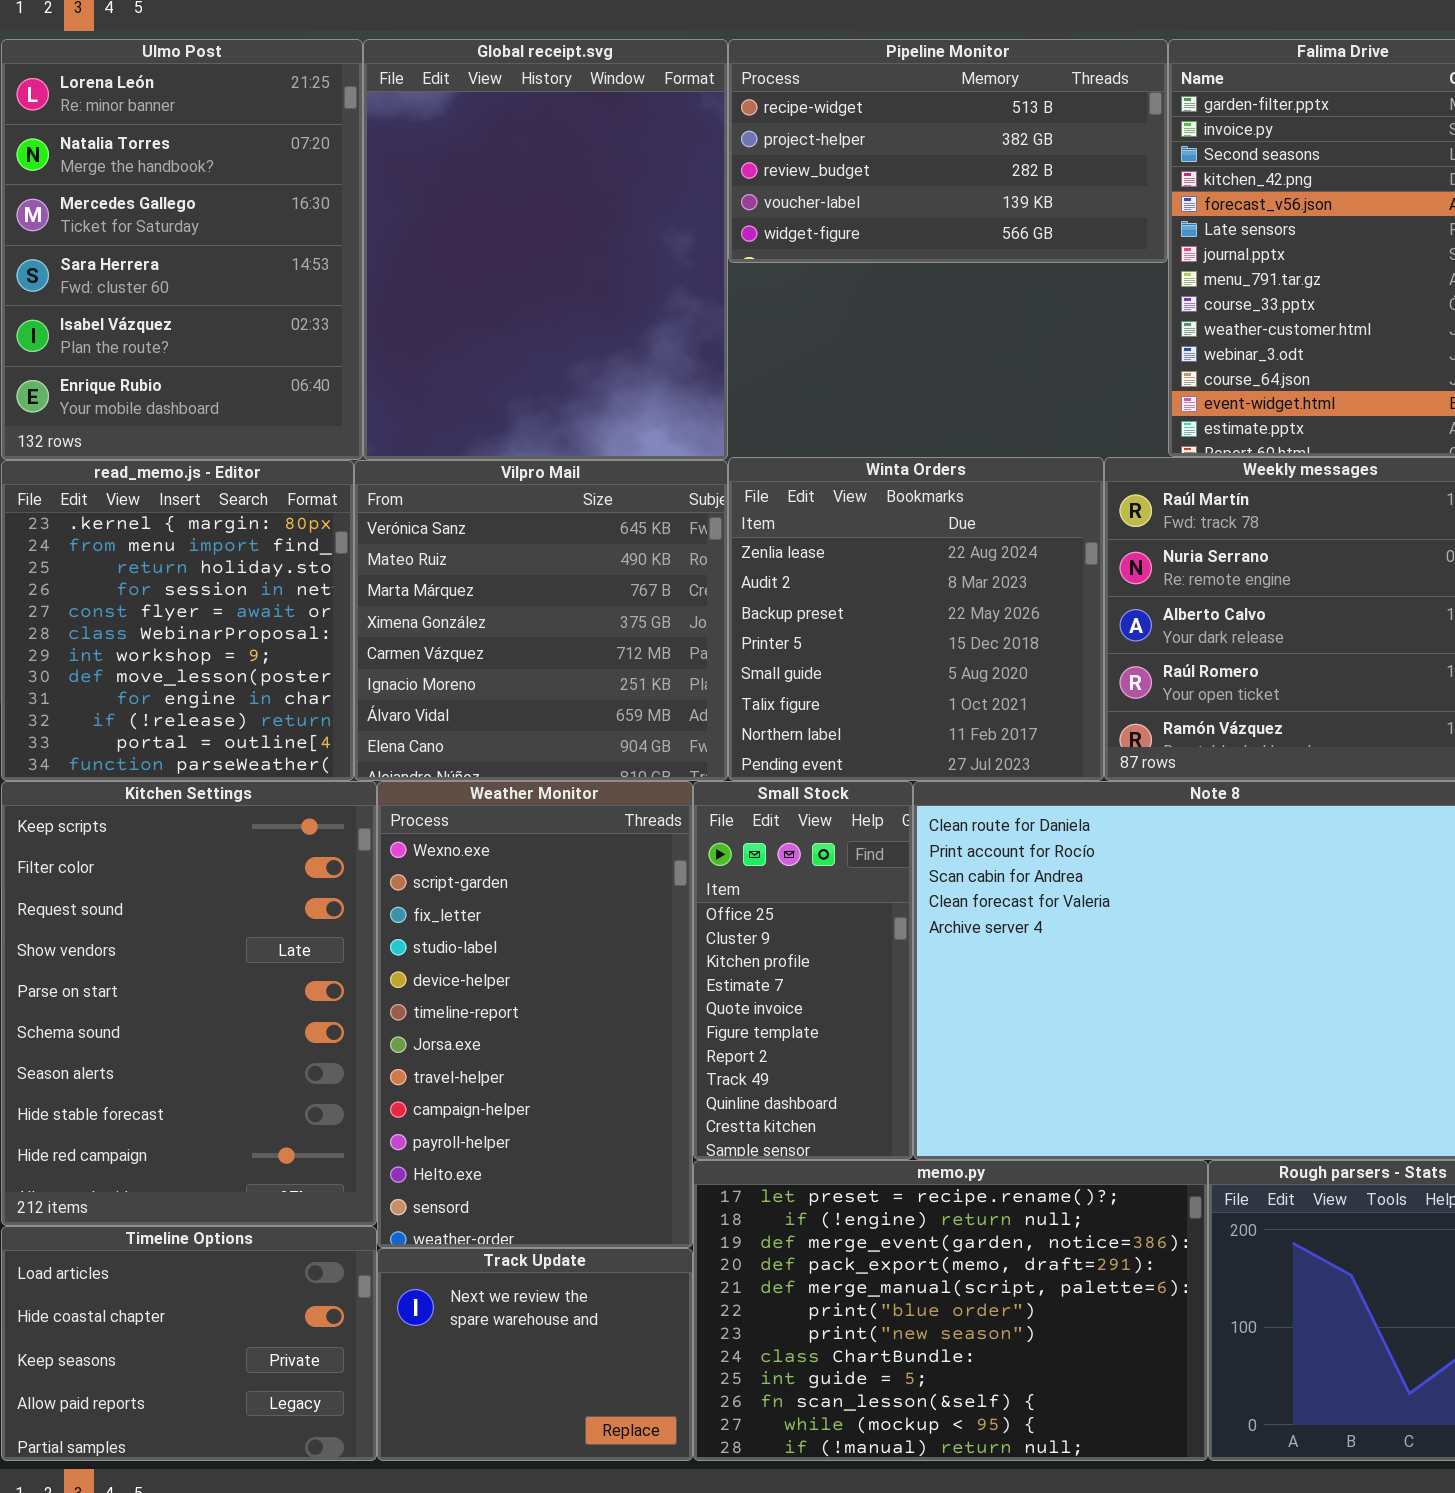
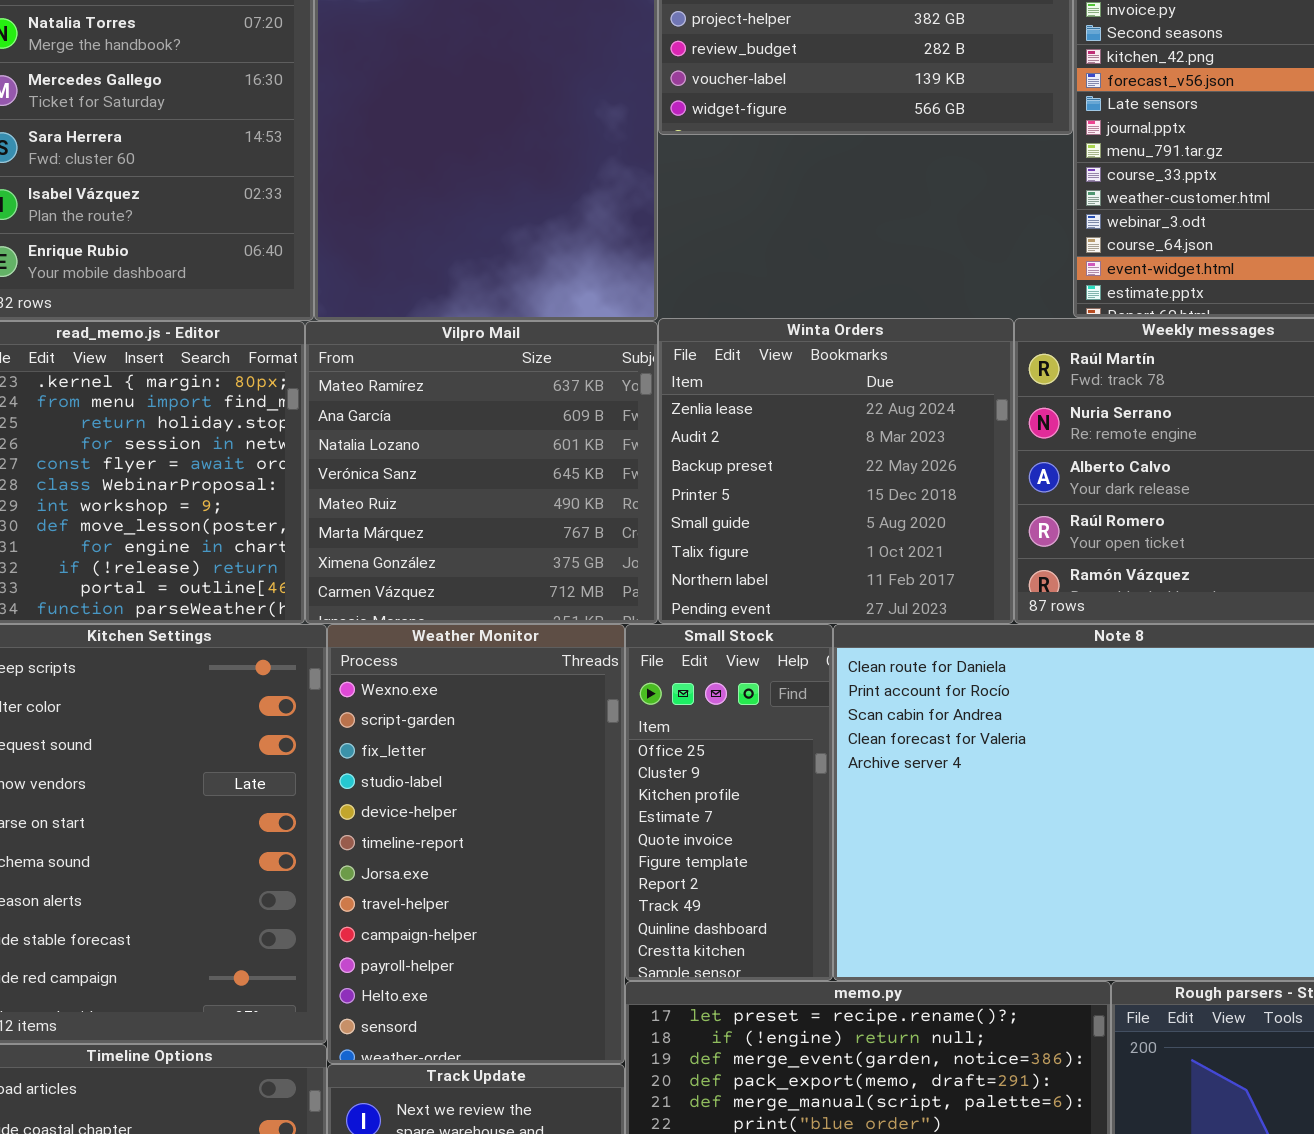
Vilpro Mail: [354,460,728,781] -> [305,321,658,624], scrolled up 3 rows

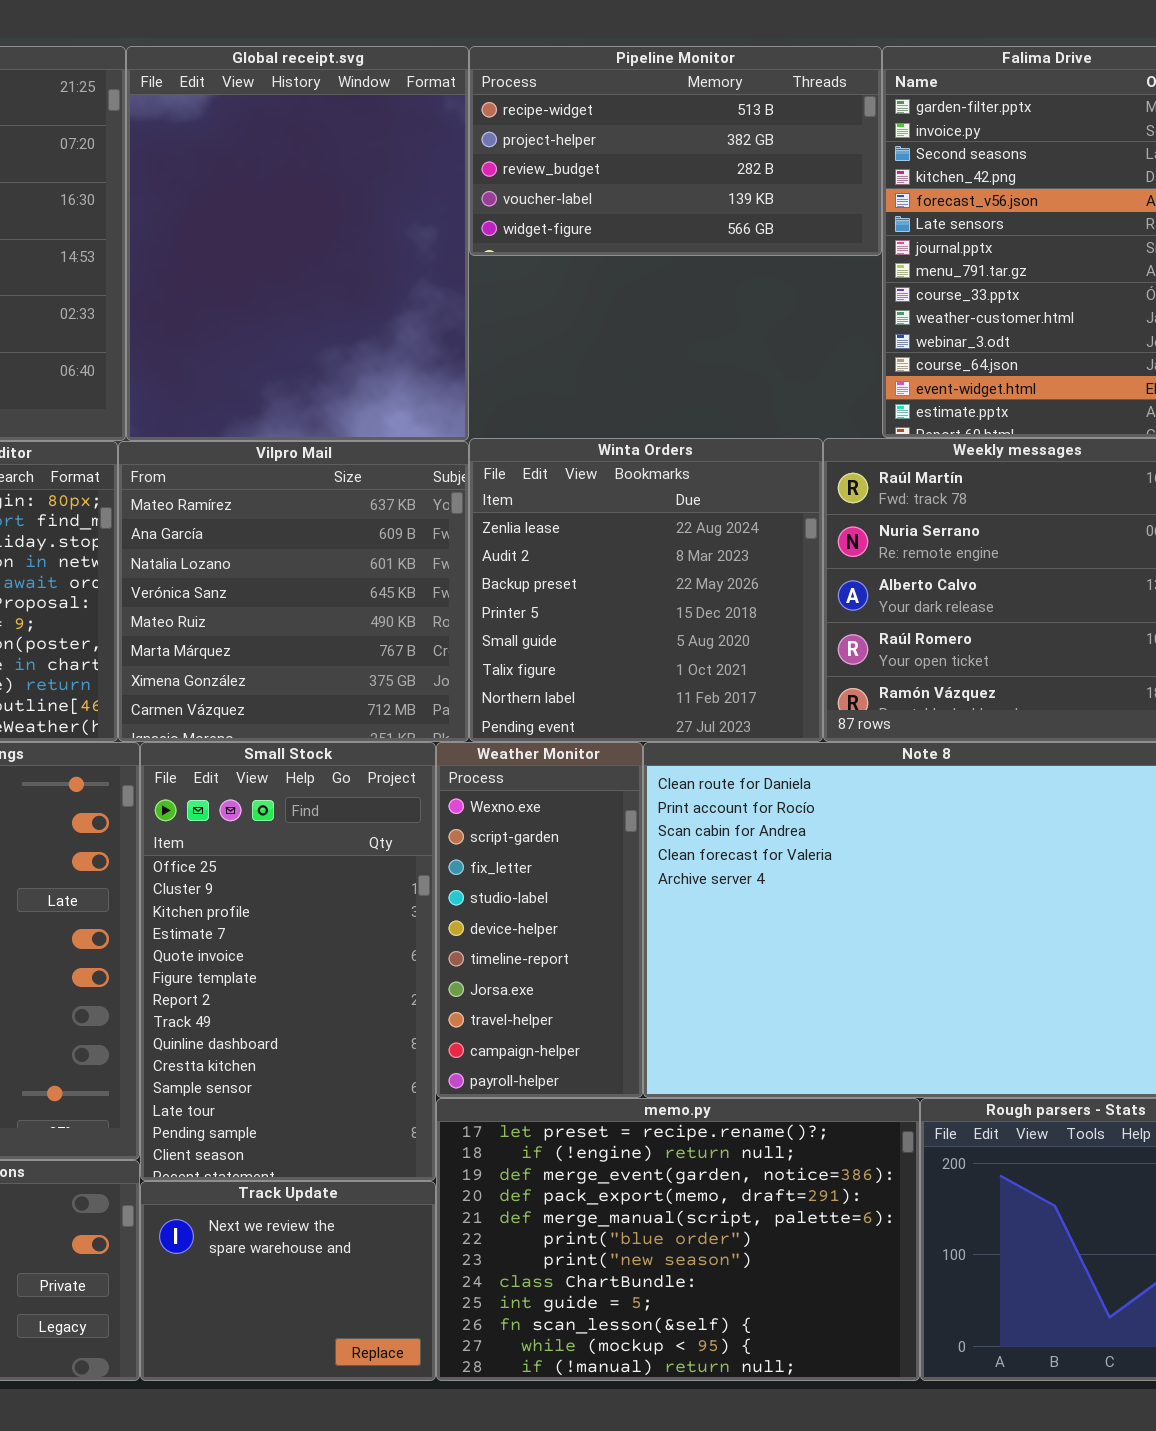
Weather Monitor: [327,624,625,1064] -> [436,742,643,1098], moved, resized
Small Stock: [625,624,833,981] -> [140,742,436,1181], moved, resized

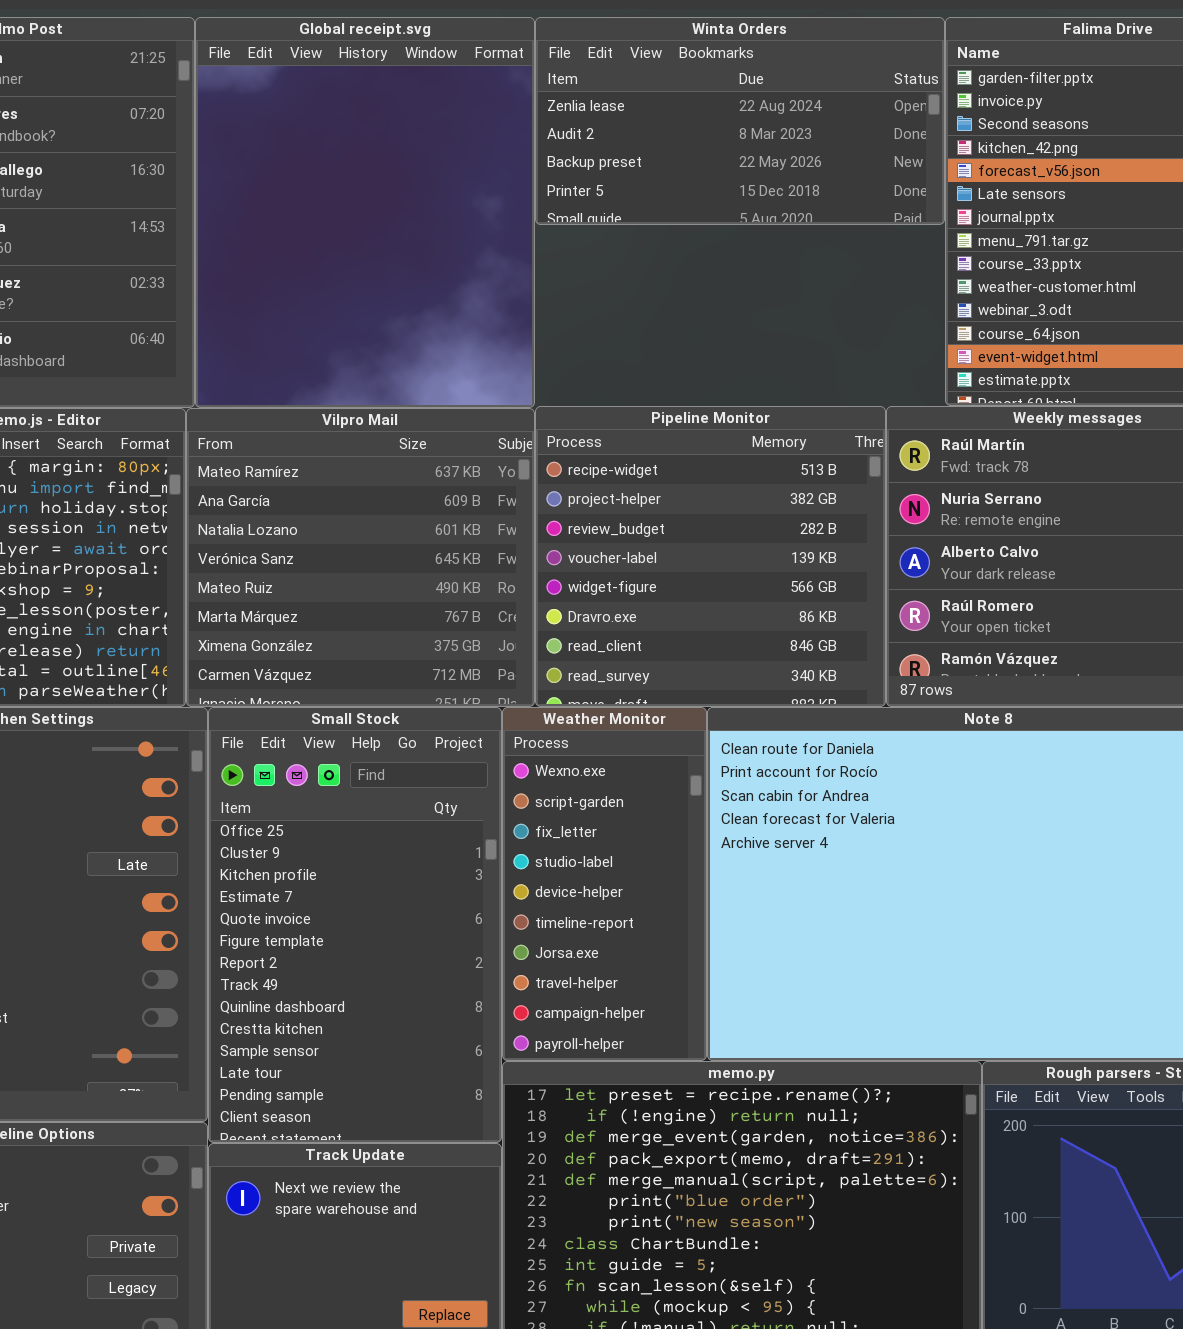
Pipeline Monitor: [469,46,882,256] -> [535,406,886,707], moved, resized
Winta Orders: [469,438,823,742] -> [535,17,945,225], moved, resized

